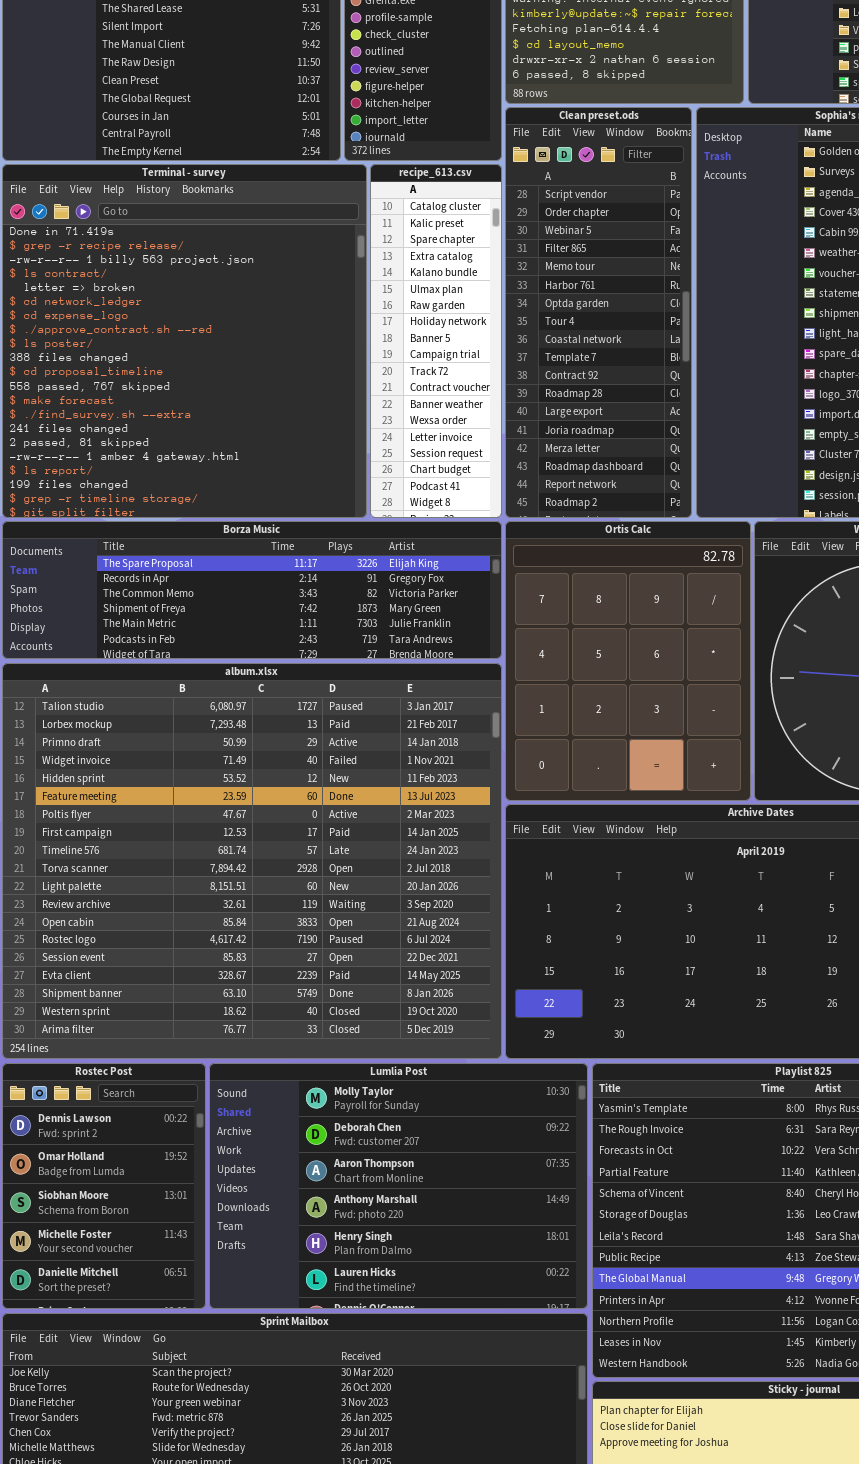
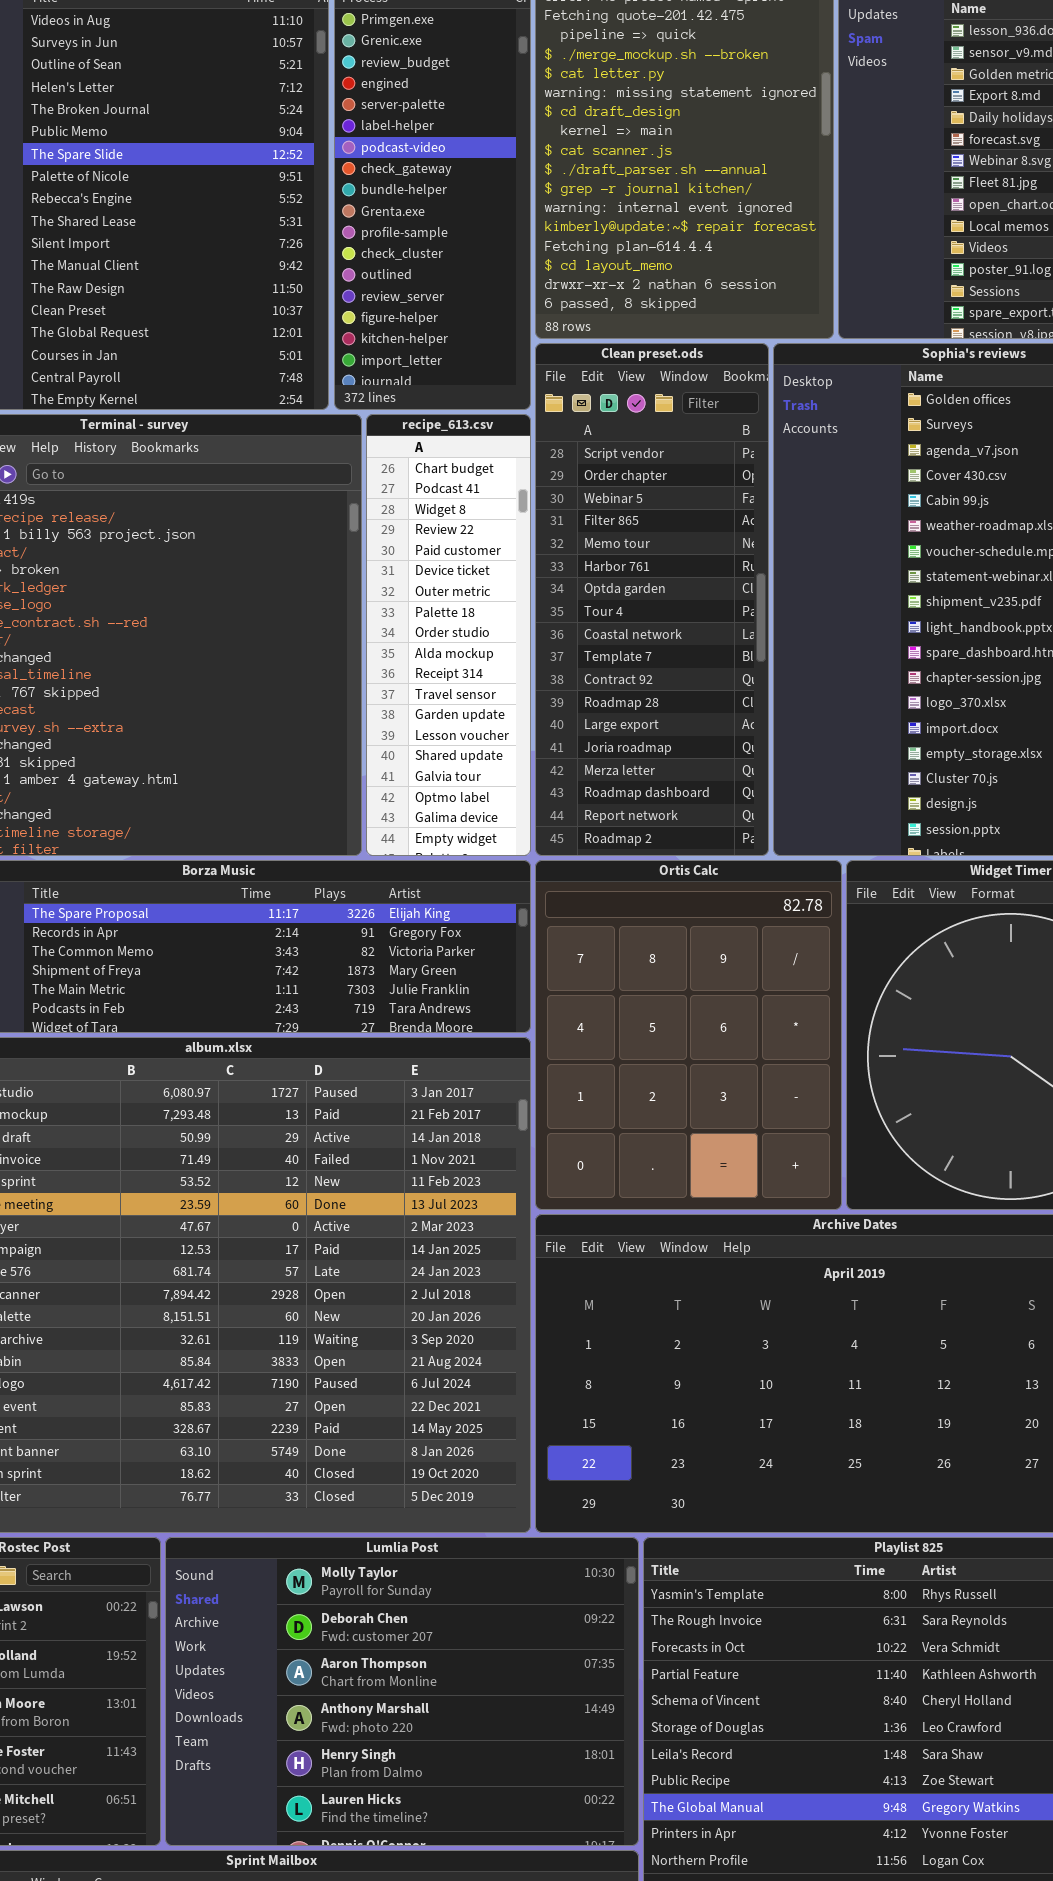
recipe_613.csv: [370,164,502,518] -> [366,414,531,856], scrolled down 16 rows

